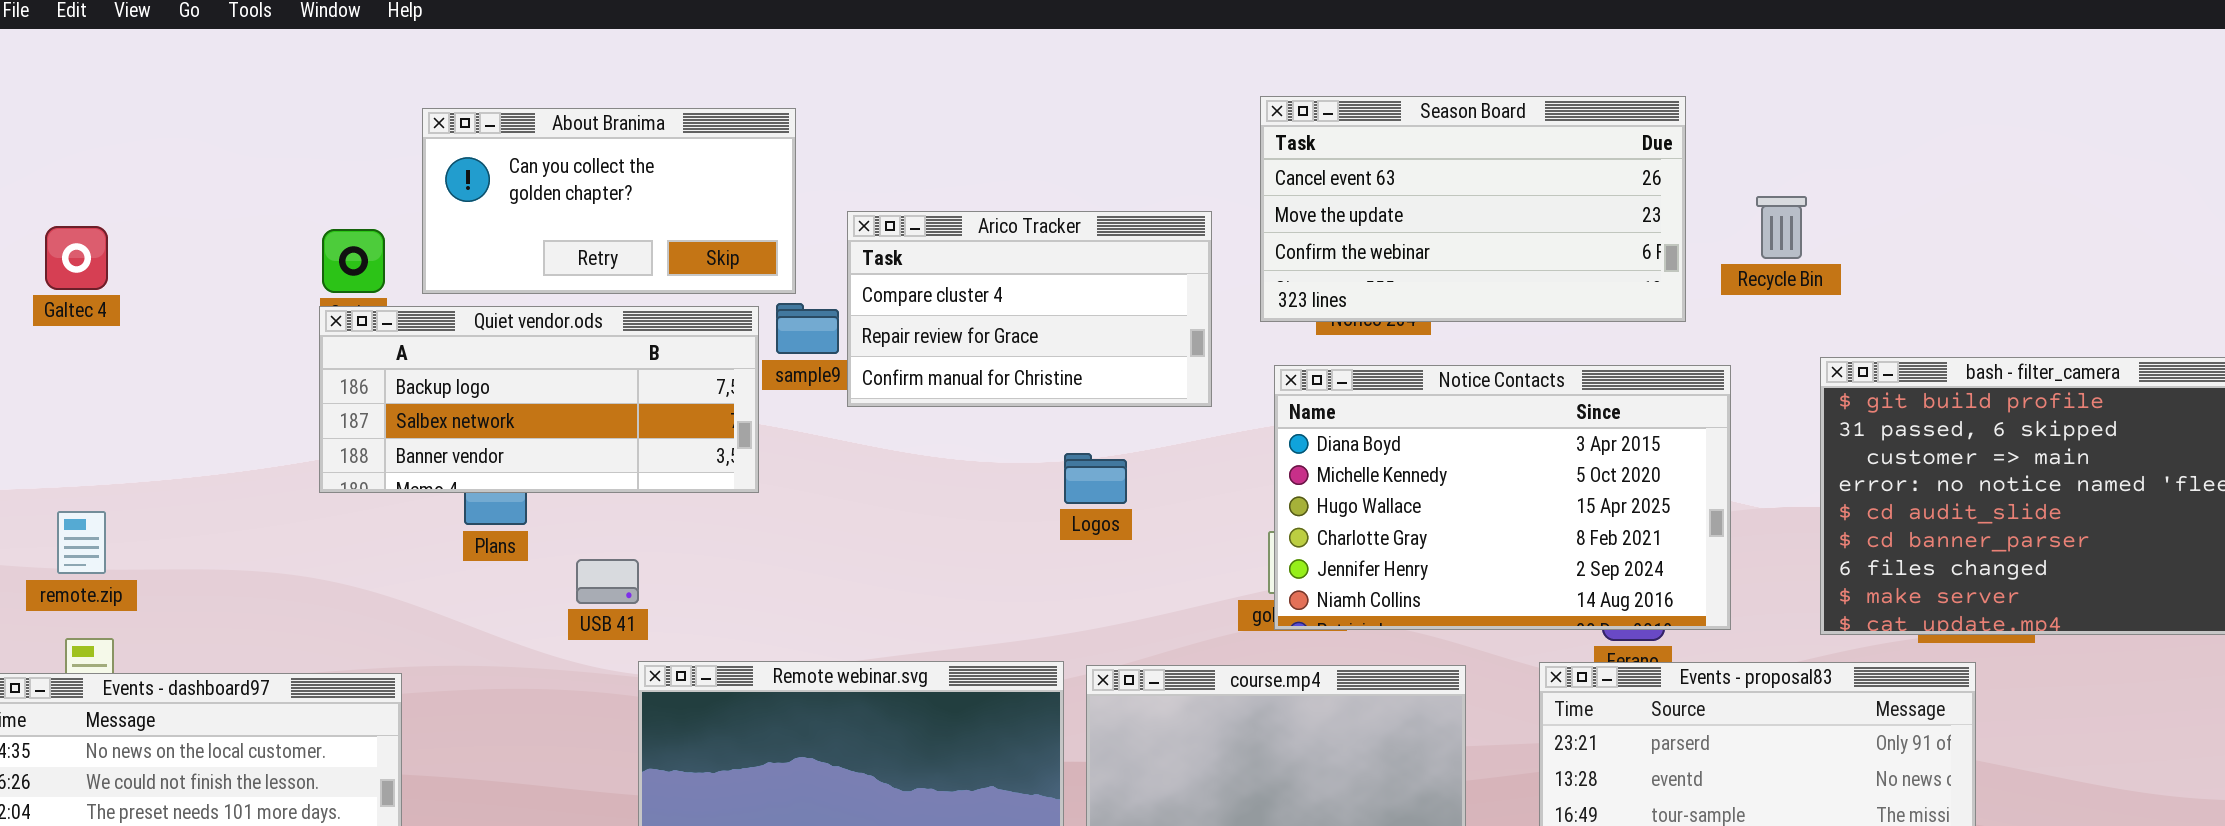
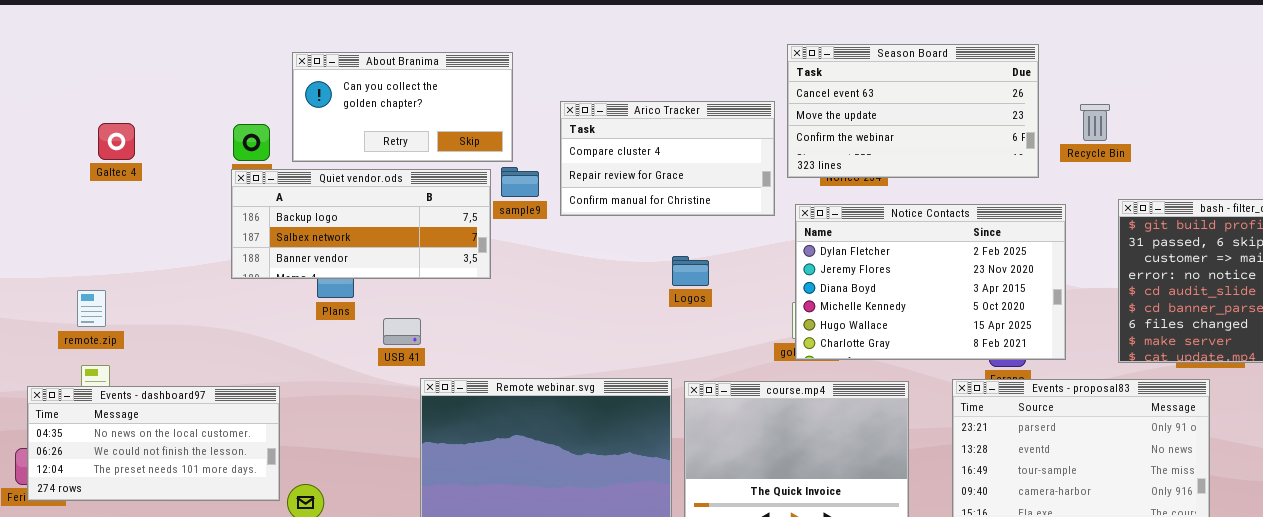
Arico Tracker: [847,211,1212,407] -> [560,101,775,216], moved
Galtec 4: [45,226,108,290] -> [98,123,135,160], moved
Notice Contacts: [1274,365,1731,630] -> [795,204,1066,360], scrolled up 2 rows

